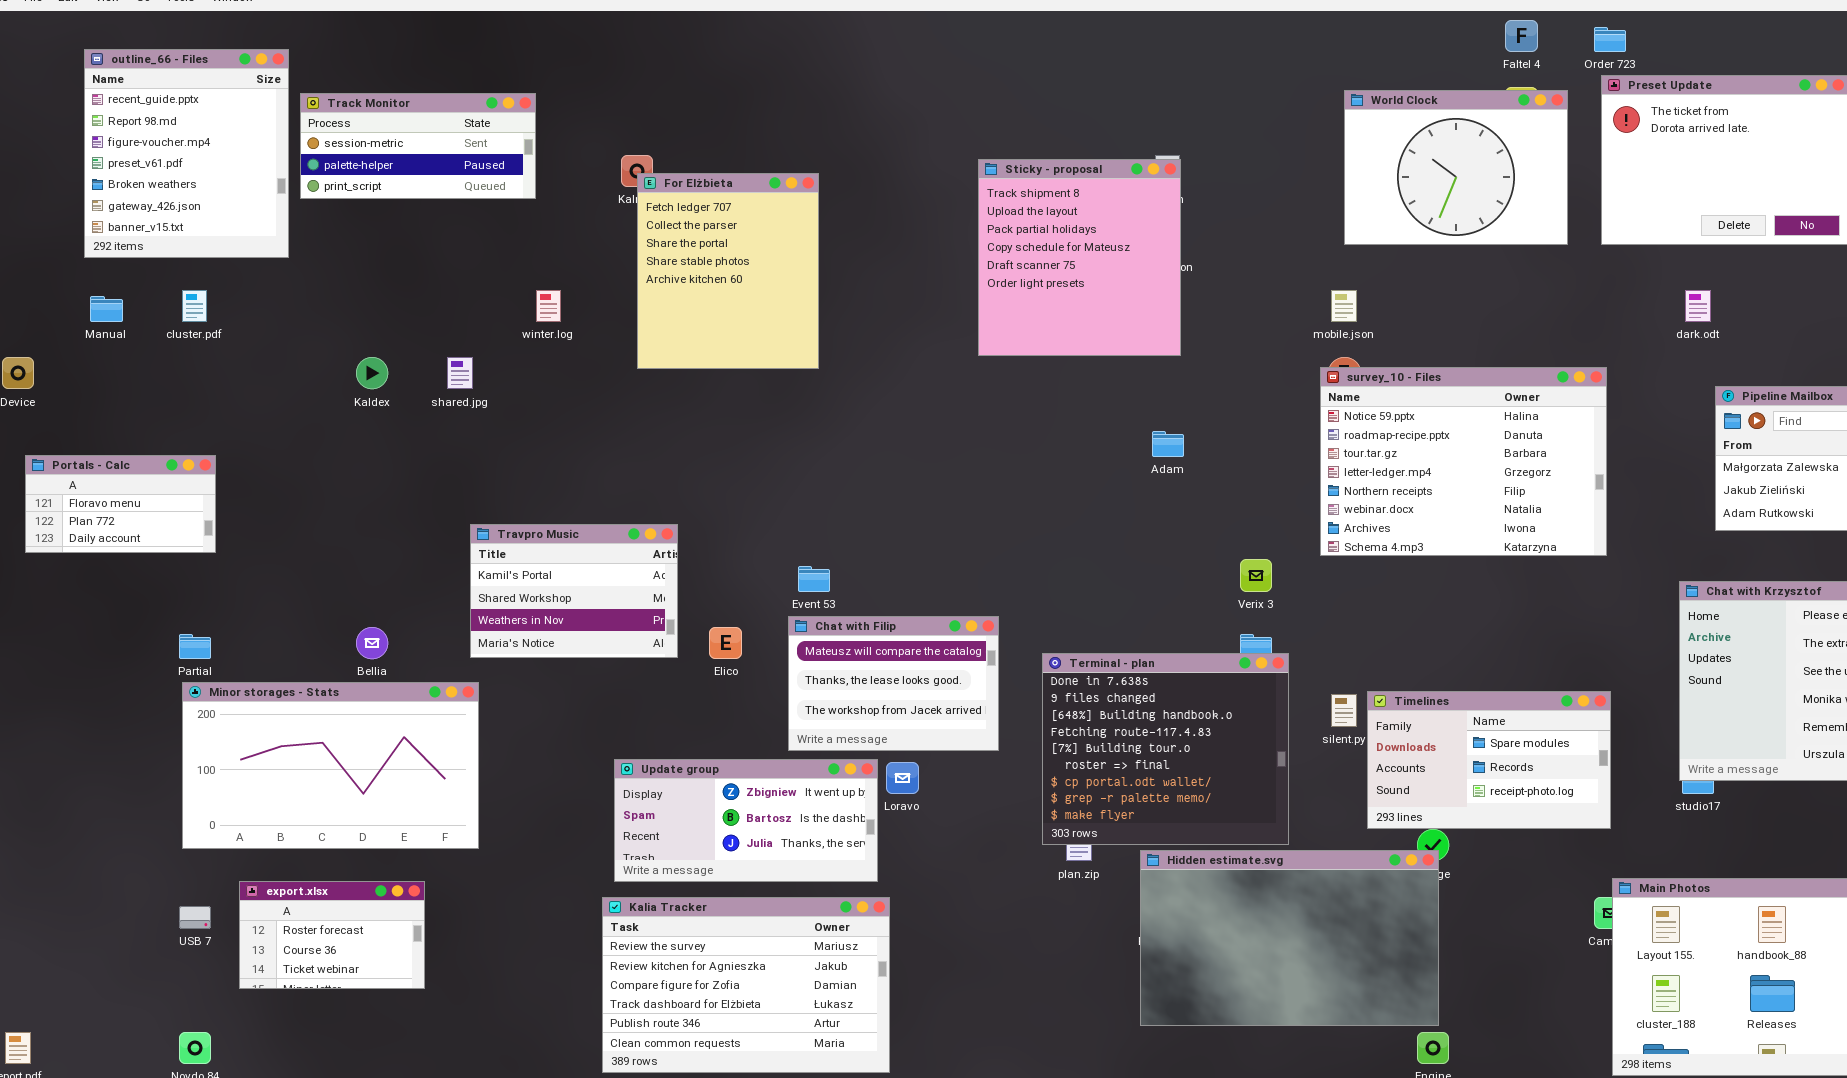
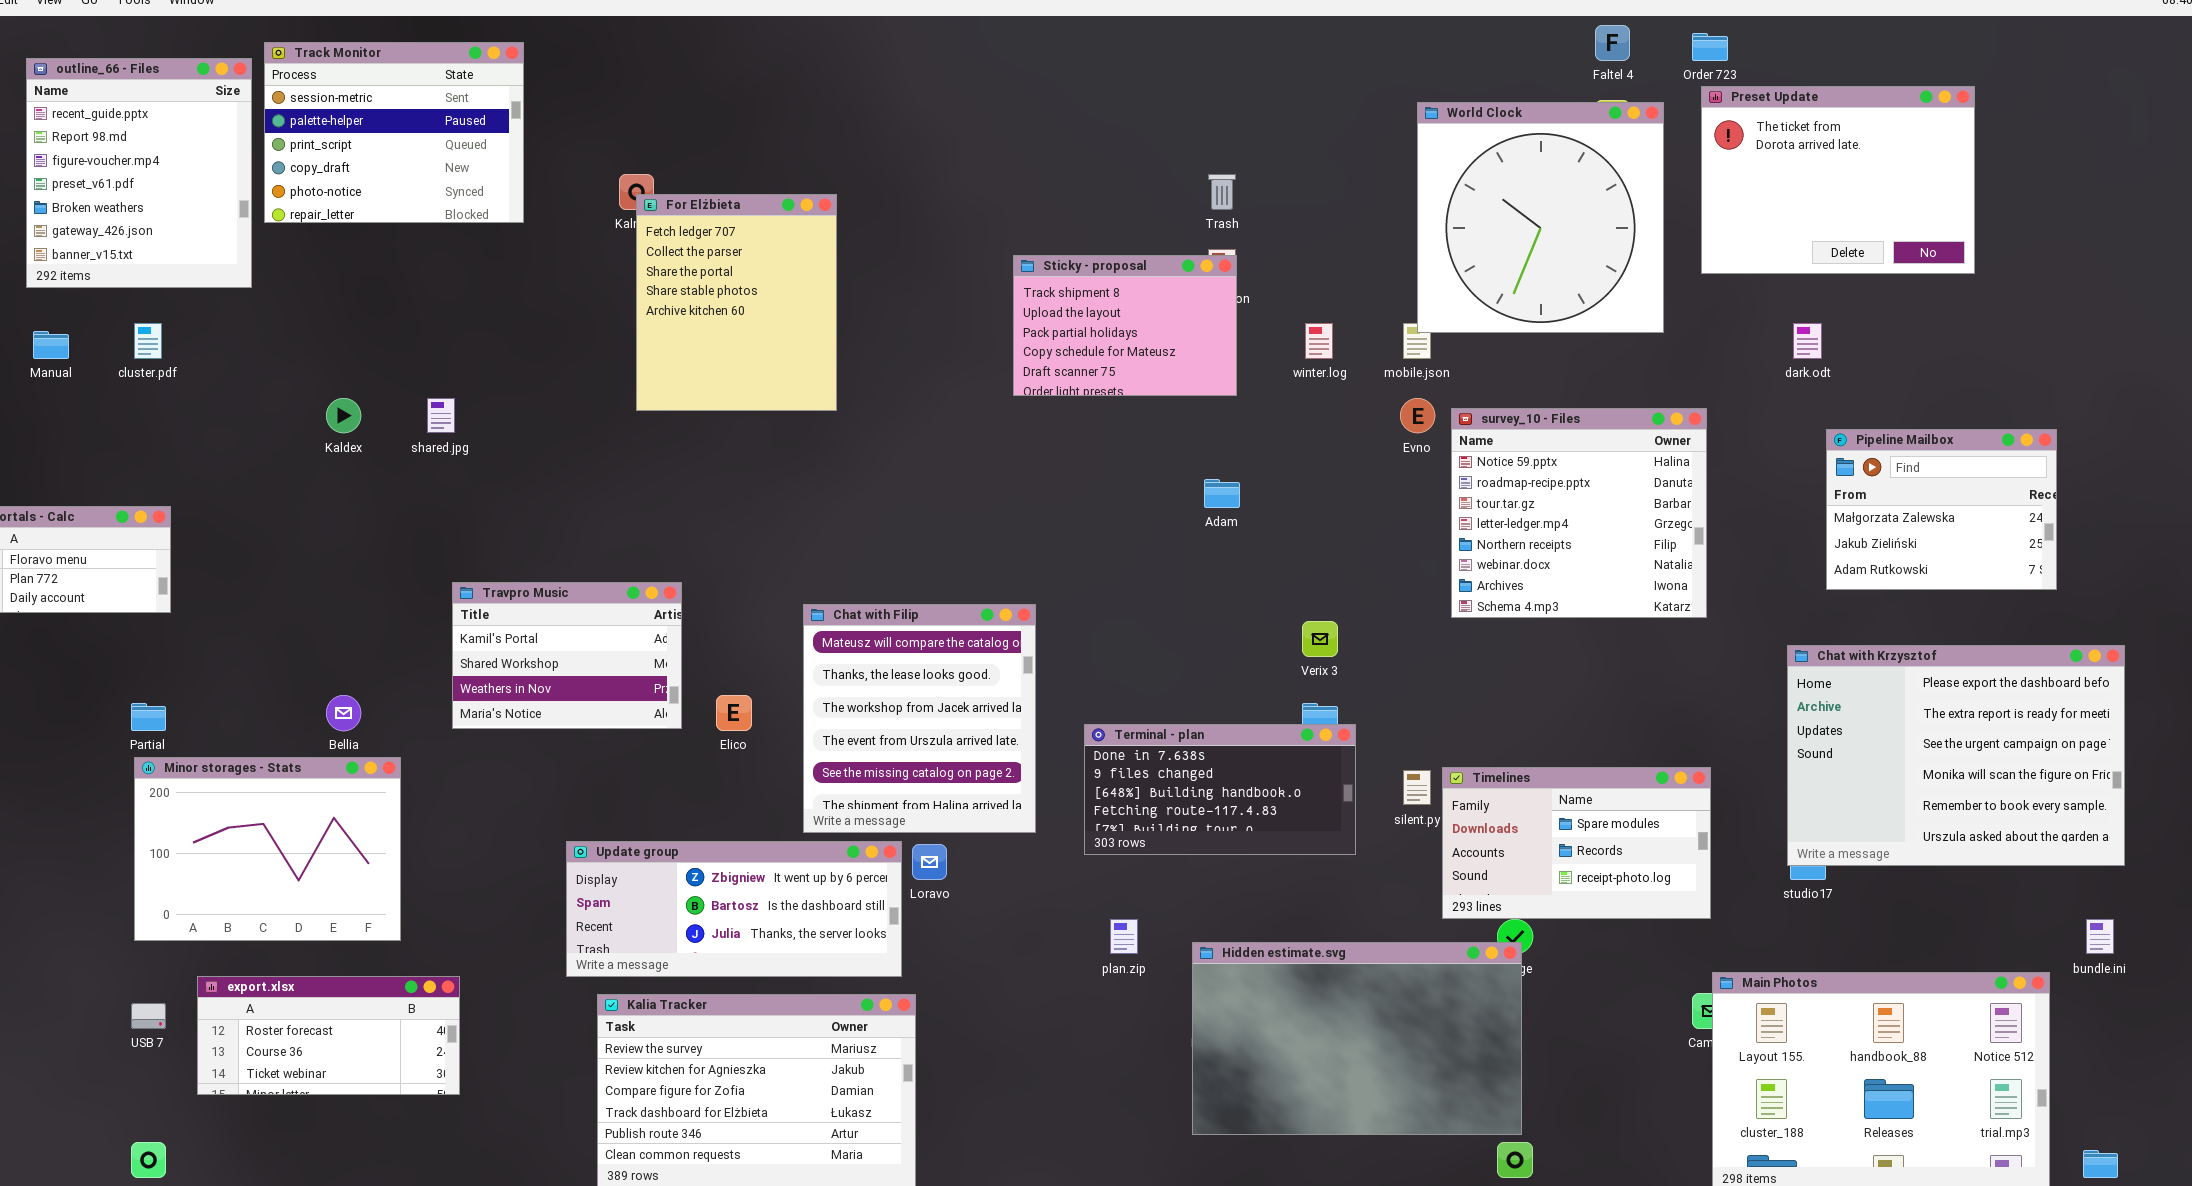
World Clock: [1344,90,1568,245] -> [1417,102,1664,333], resized
Track Monitor: [300,93,536,199] -> [264,42,524,223], resized
Sticky - proposal: [978,159,1181,356] -> [1013,255,1237,396], resized
winter.log: [536,290,561,322] -> [1305,323,1333,359], moved
survey_10 - Files: [1320,367,1607,556] -> [1451,408,1707,618], resized
Chat with Filip: [788,616,999,751] -> [803,604,1036,833], resized
Terminal - plan: [1042,653,1289,845] -> [1084,724,1356,855], resized
Minor storages - Stats: [182,682,479,849] -> [134,757,401,941], resized
Update group: [614,759,878,882] -> [566,841,902,977], resized
export.xlsx: [239,881,425,989] -> [197,976,460,1095], resized

